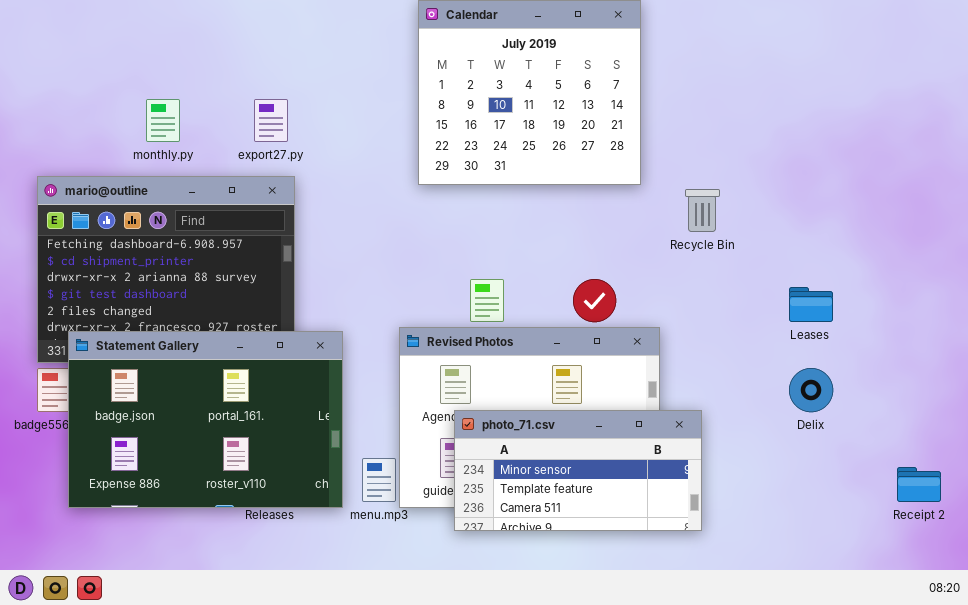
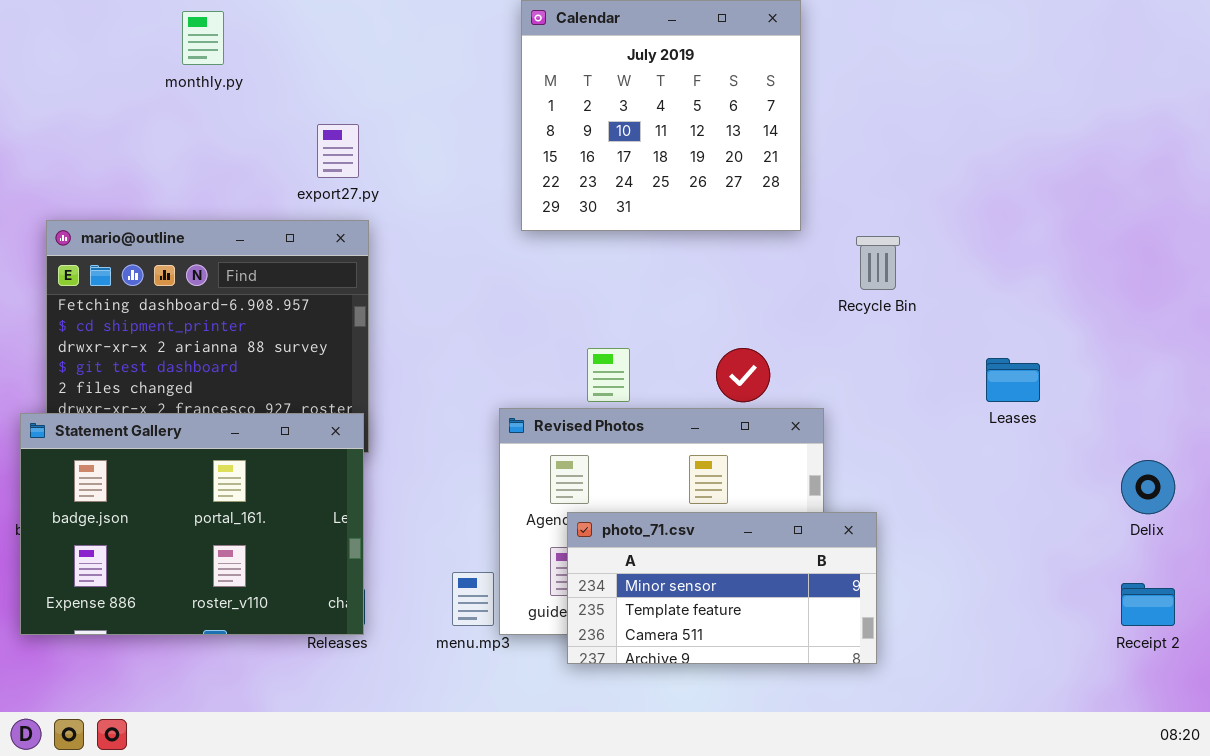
monthly.py: [146,99,180,142] -> [182,11,224,65], moved
Statement Gallery: [68,331,343,508] -> [20,413,364,635], moved
Delix: [789,368,833,412] -> [1121,460,1175,514], moved

